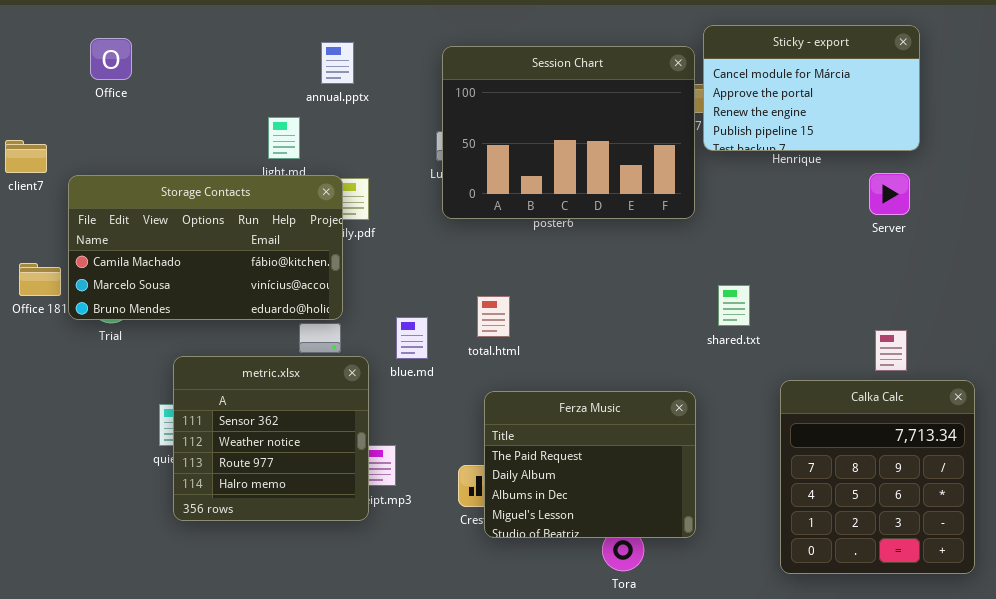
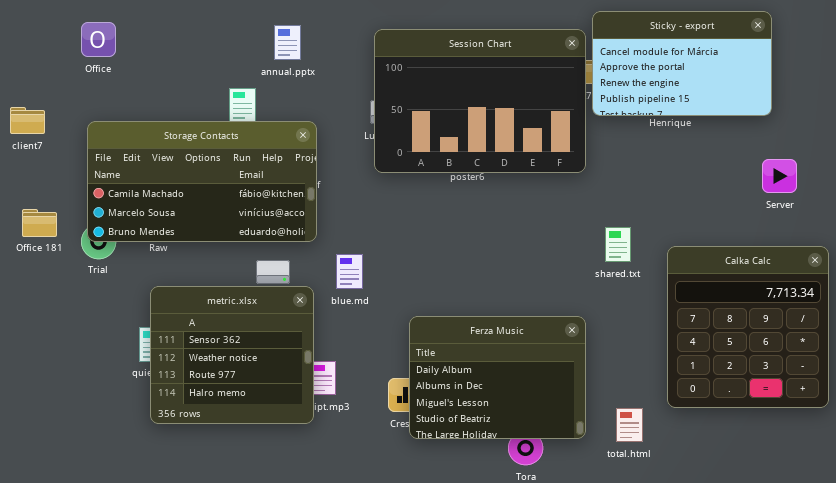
Server: [869,173,910,215] -> [762,159,797,193], moved
Storage Contacts: [68,175,343,320] -> [87,121,317,242], moved
total.html: [477,296,510,337] -> [616,408,643,442], moved
Calka Calc: [780,380,975,574] -> [667,246,829,408], moved
Ferza Music: [484,391,696,538] -> [409,316,586,439], scrolled down 1 row

